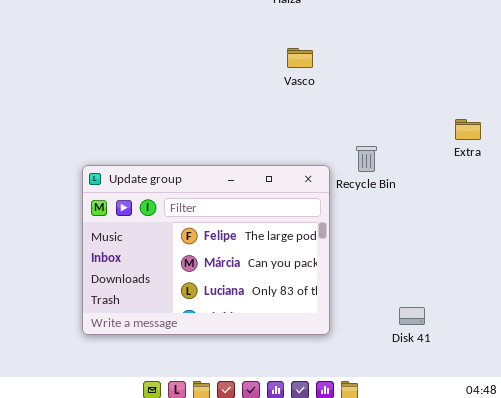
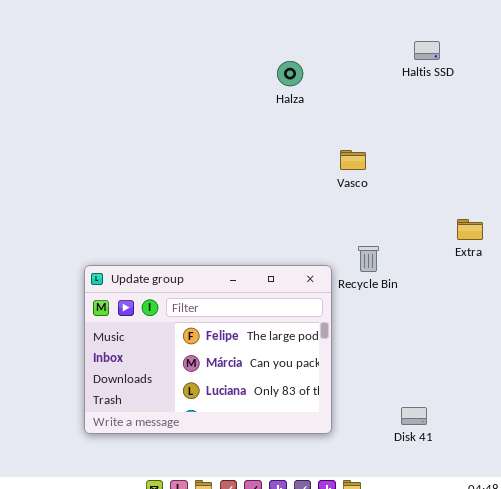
Vasco: [287,48,313,68] -> [340,150,366,170], moved

